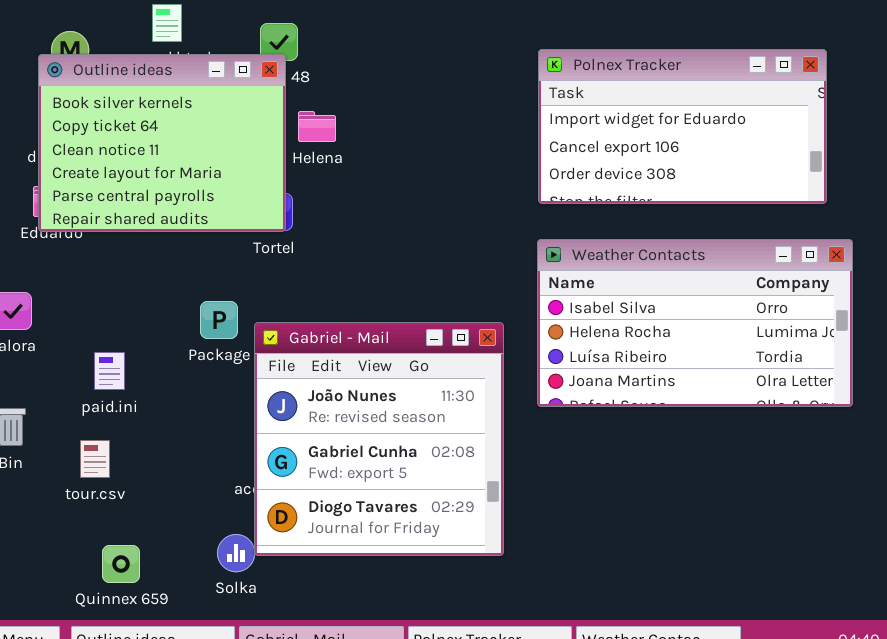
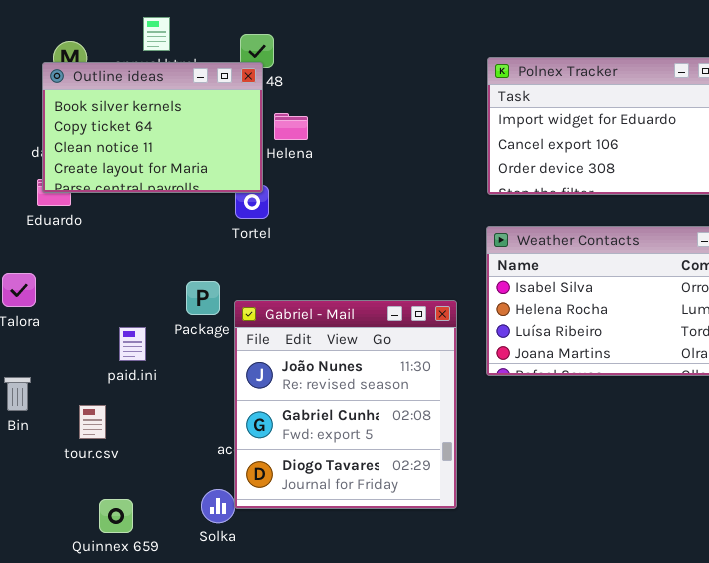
Outline ideas: [38,54,286,232] -> [42,62,263,193], resized
paid.ini: [94,352,125,390] -> [119,327,146,361], moved

